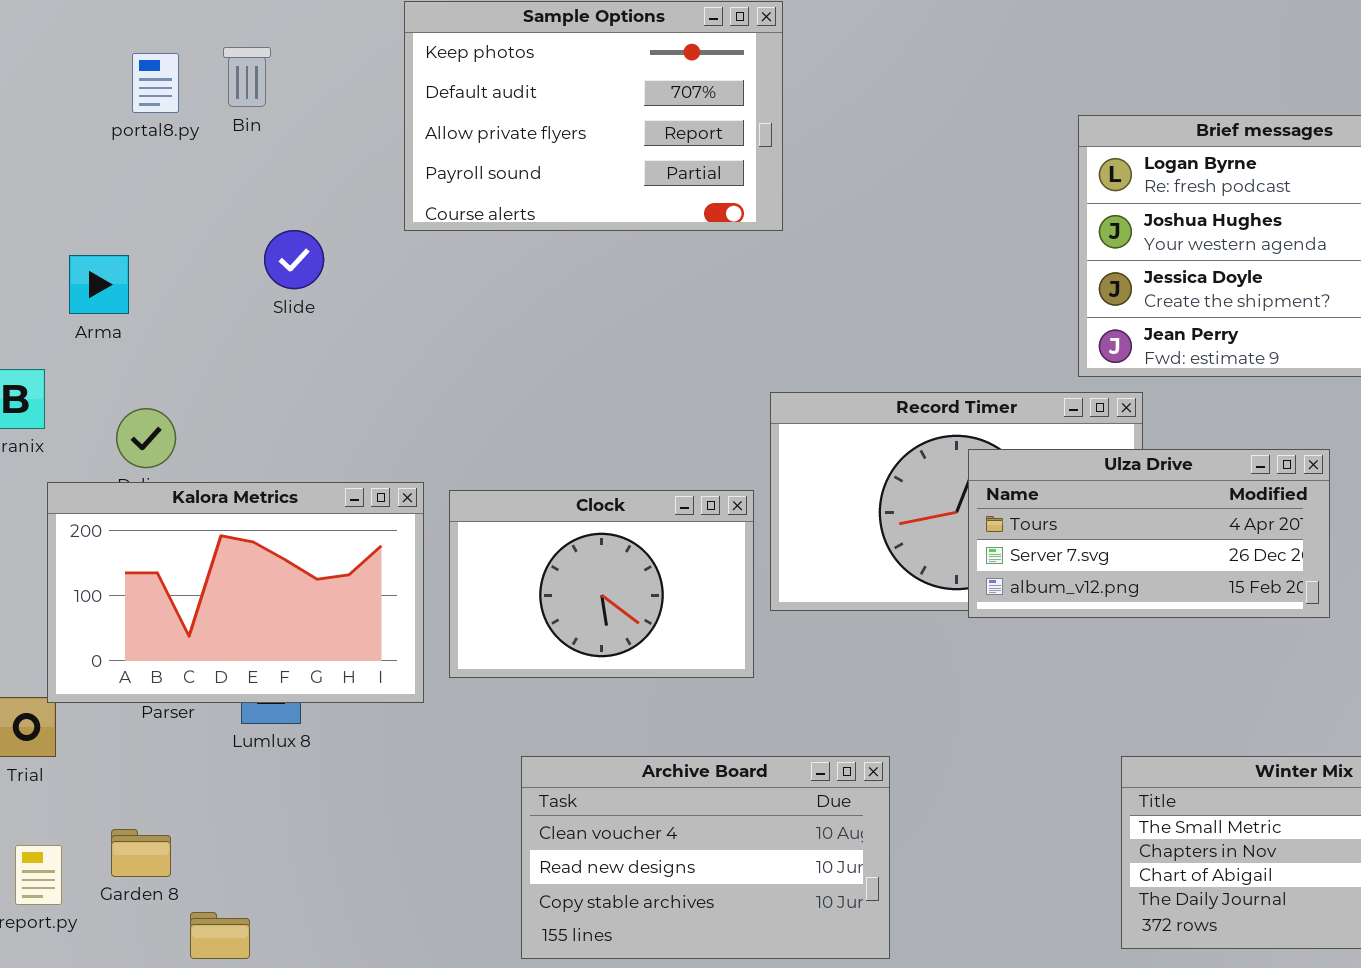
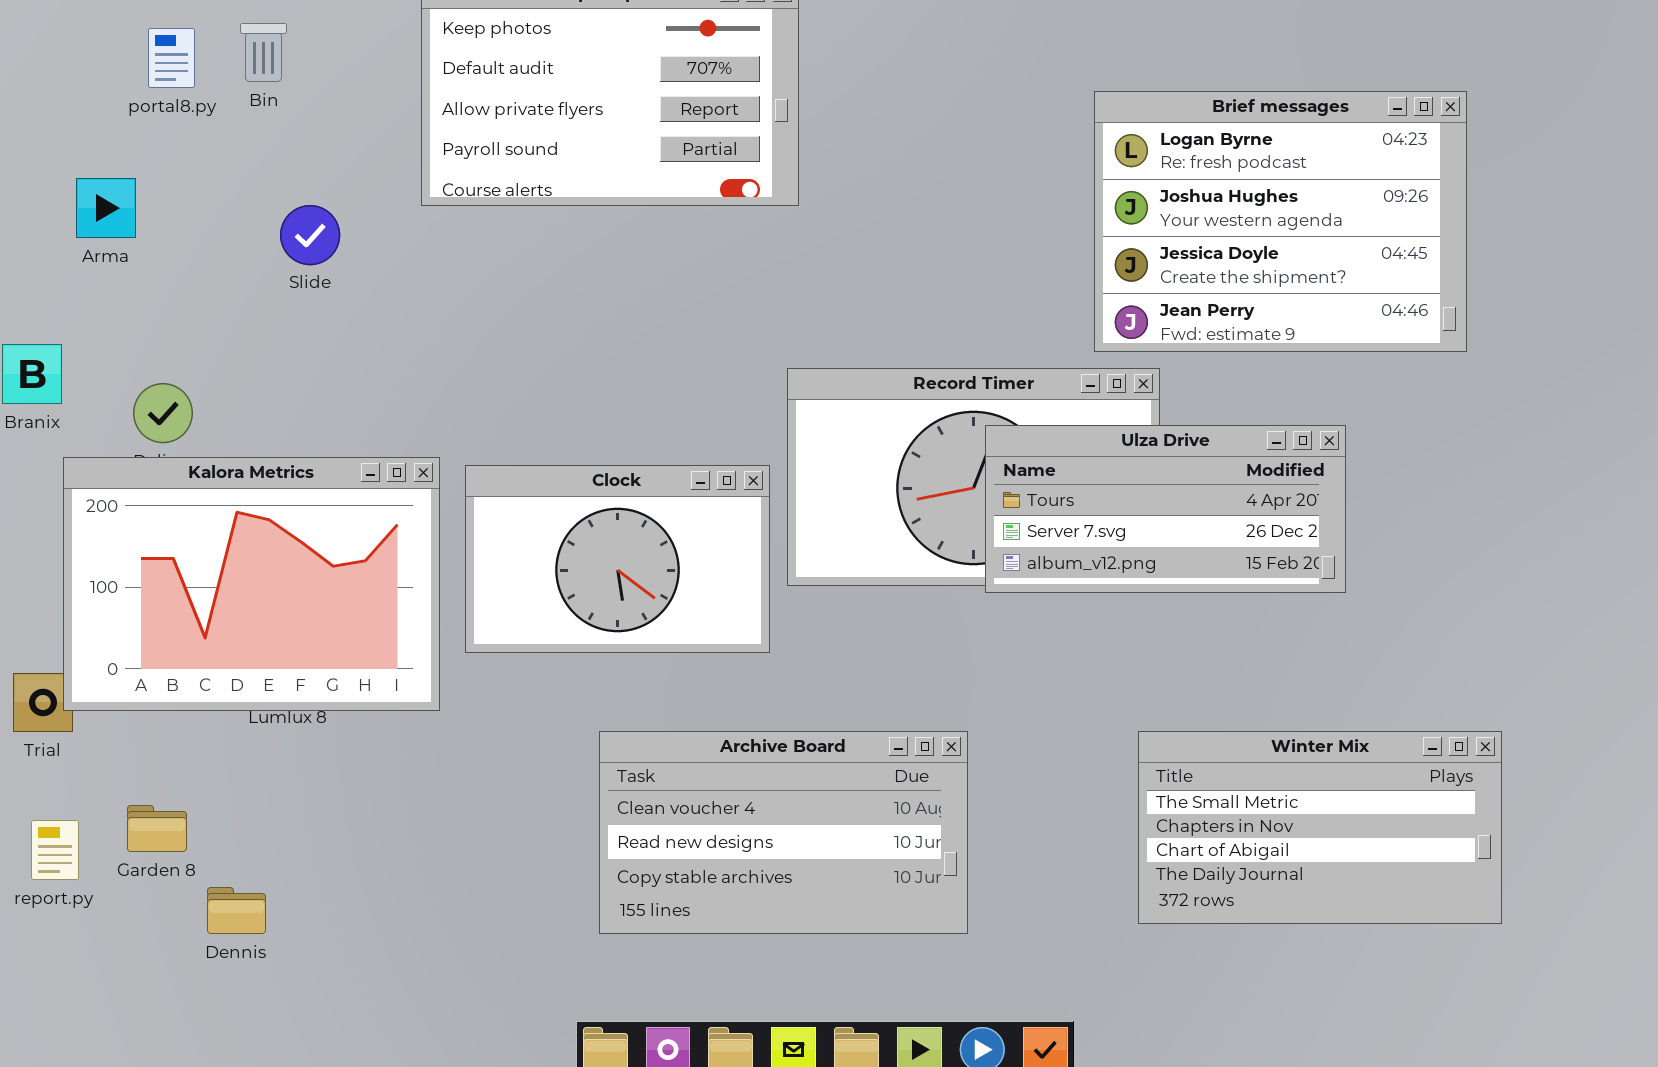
Arma: [69,255,129,314] -> [76,178,136,238], moved
Kalora Metrics: [47,482,424,703] -> [63,457,440,711], resized
Archive Board: [521,756,890,959] -> [599,731,968,934], moved

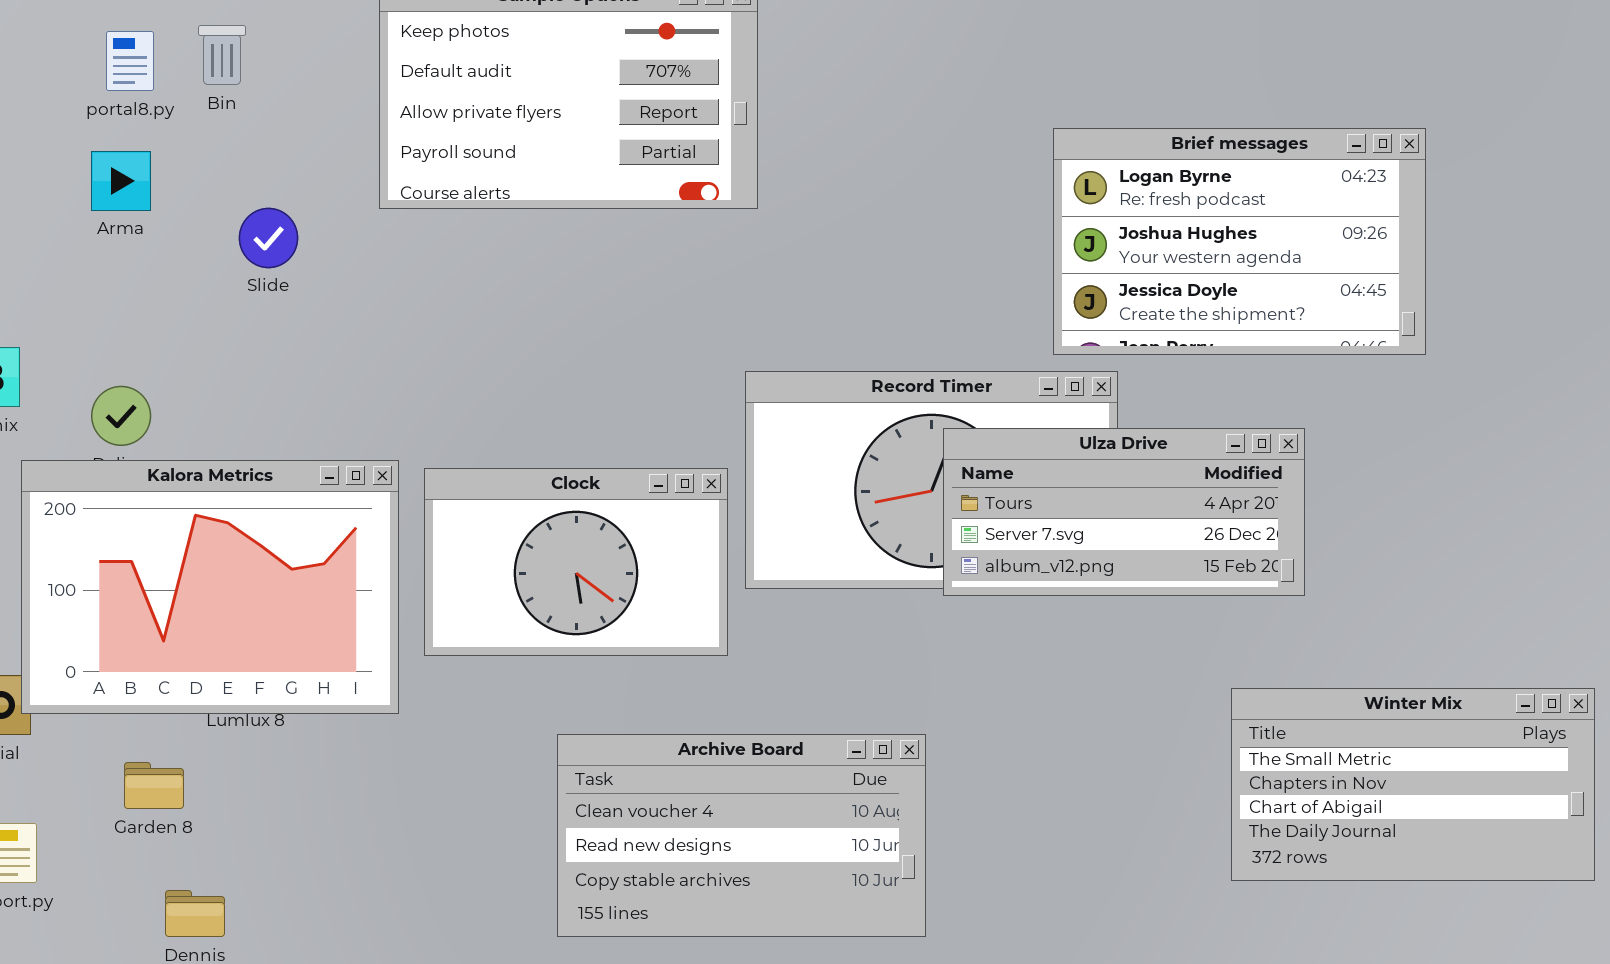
Brief messages: [1094,91,1467,352] -> [1053,128,1426,355], resized
Arma: [76,178,136,238] -> [91,151,151,211], moved
Winter Mix: [1138,731,1502,924] -> [1231,688,1595,881], moved
Garden 8: [127,805,187,852] -> [124,762,184,809], moved

